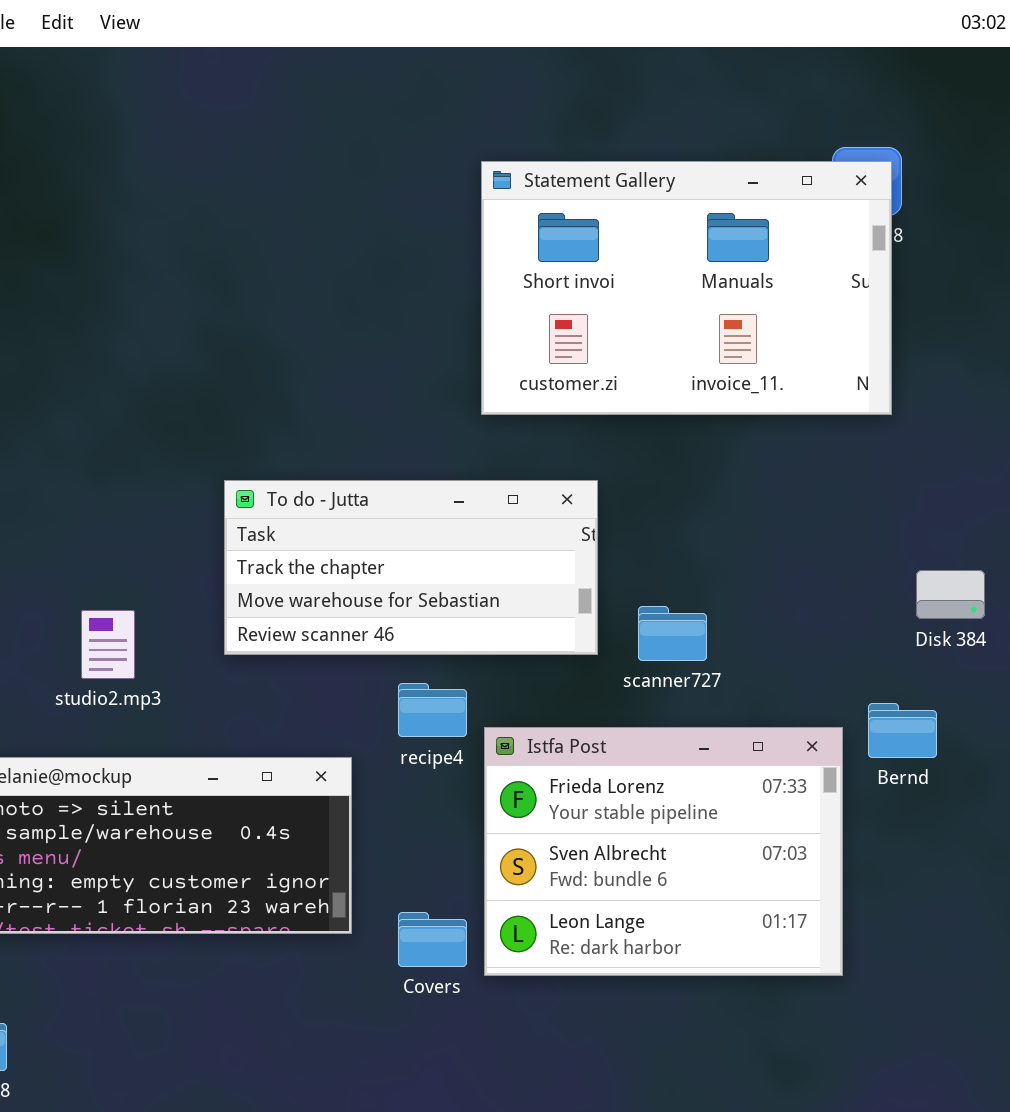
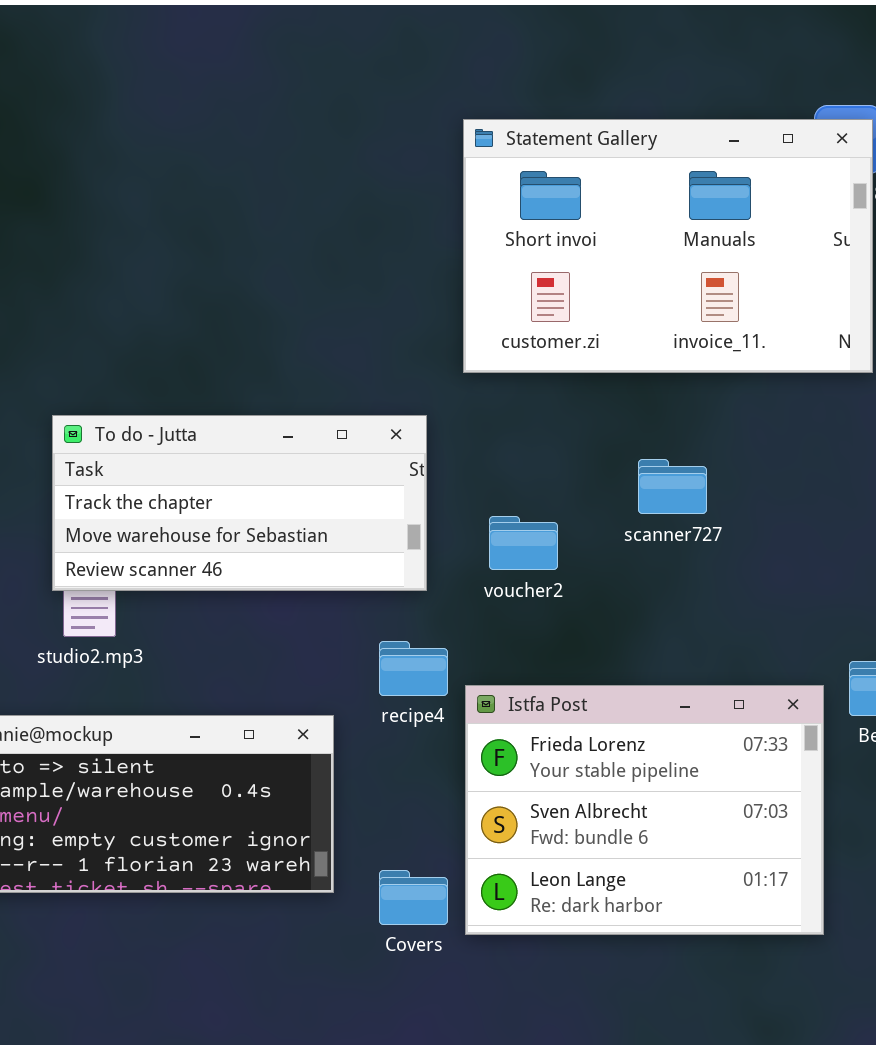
To do - Jutta: [224,480,598,655] -> [52,415,427,591], moved
scanner727: [638,606,707,661] -> [638,459,707,514], moved

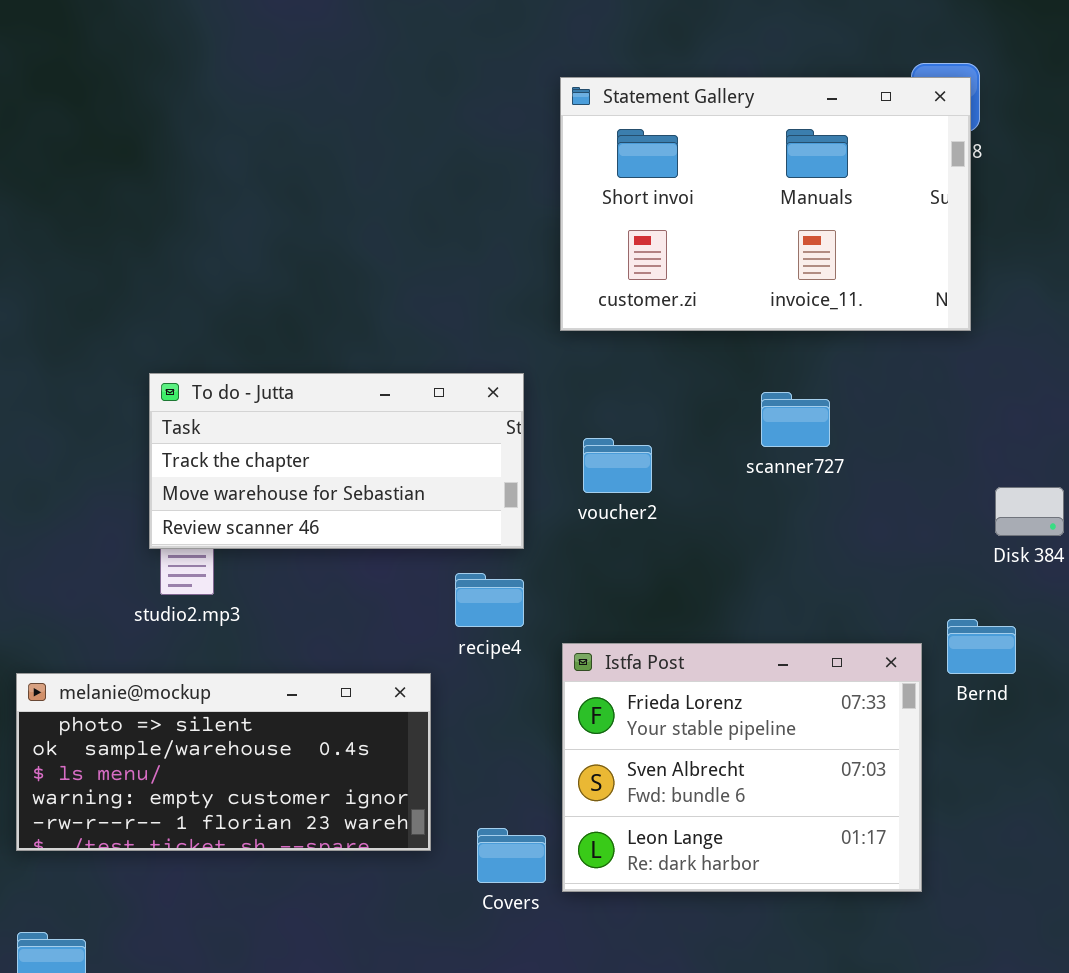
scanner727: [638,459,707,514] -> [761,392,830,447], moved
voucher2: [489,516,558,570] -> [583,438,652,493], moved
recipe4: [379,641,448,696] -> [455,573,524,627], moved

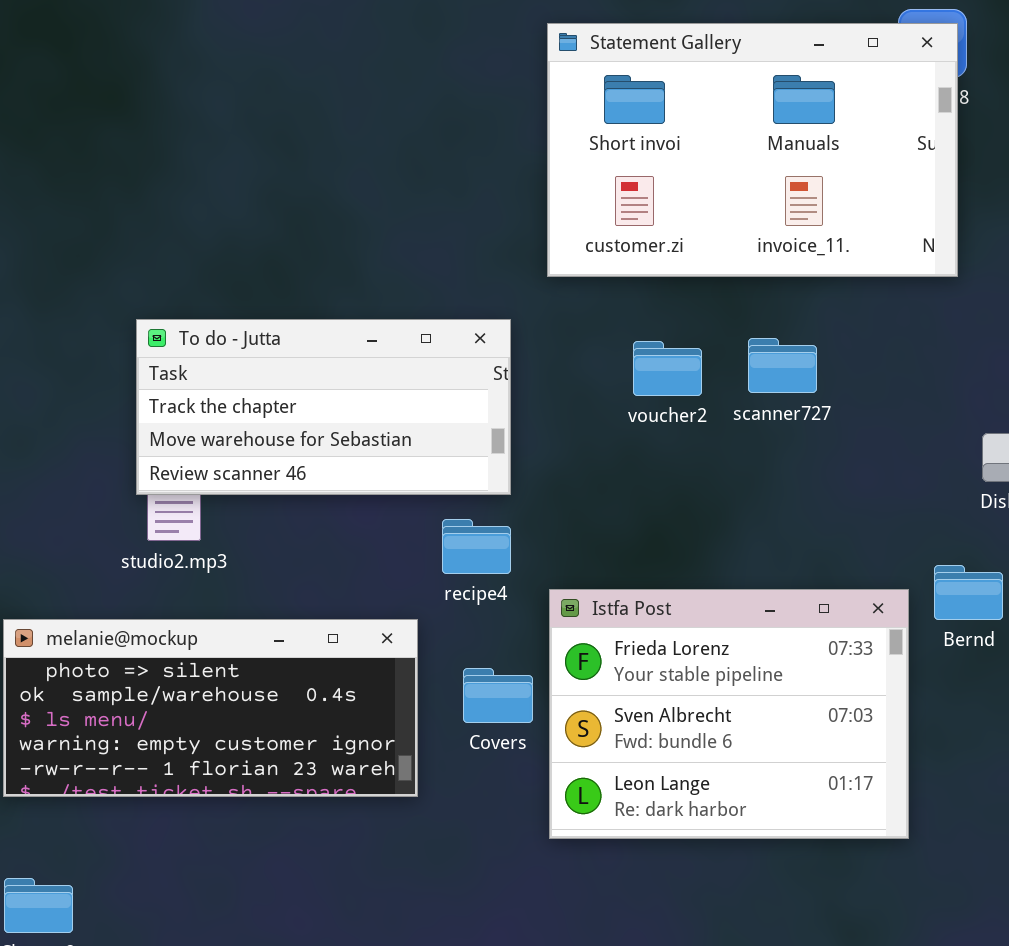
voucher2: [583,438,652,493] -> [633,341,702,396], moved
Covers: [477,828,546,883] -> [463,668,533,723], moved

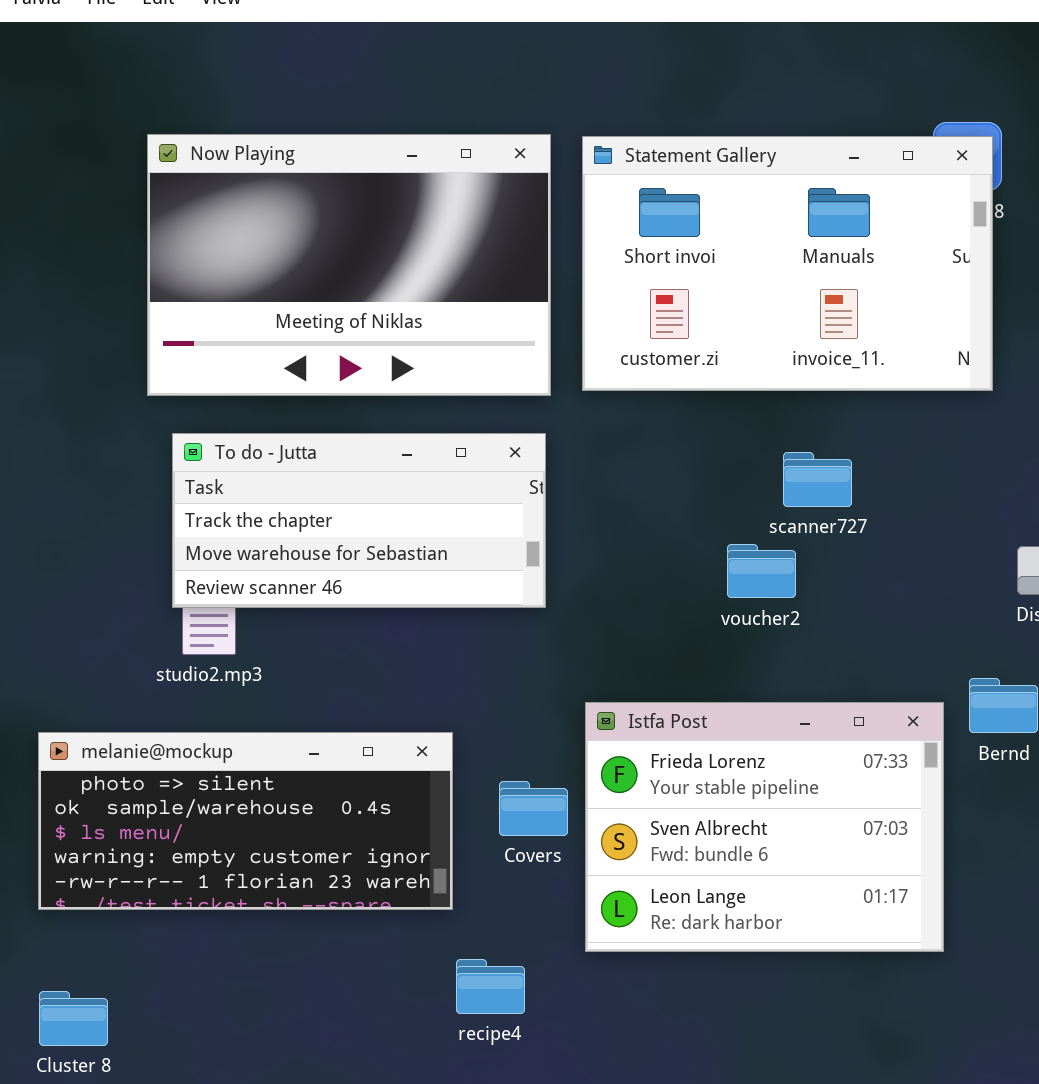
Now Playing: none -> [147,134,551,396], opened
voucher2: [633,341,702,396] -> [727,544,796,598], moved
recipe4: [442,519,511,574] -> [456,959,525,1014], moved

